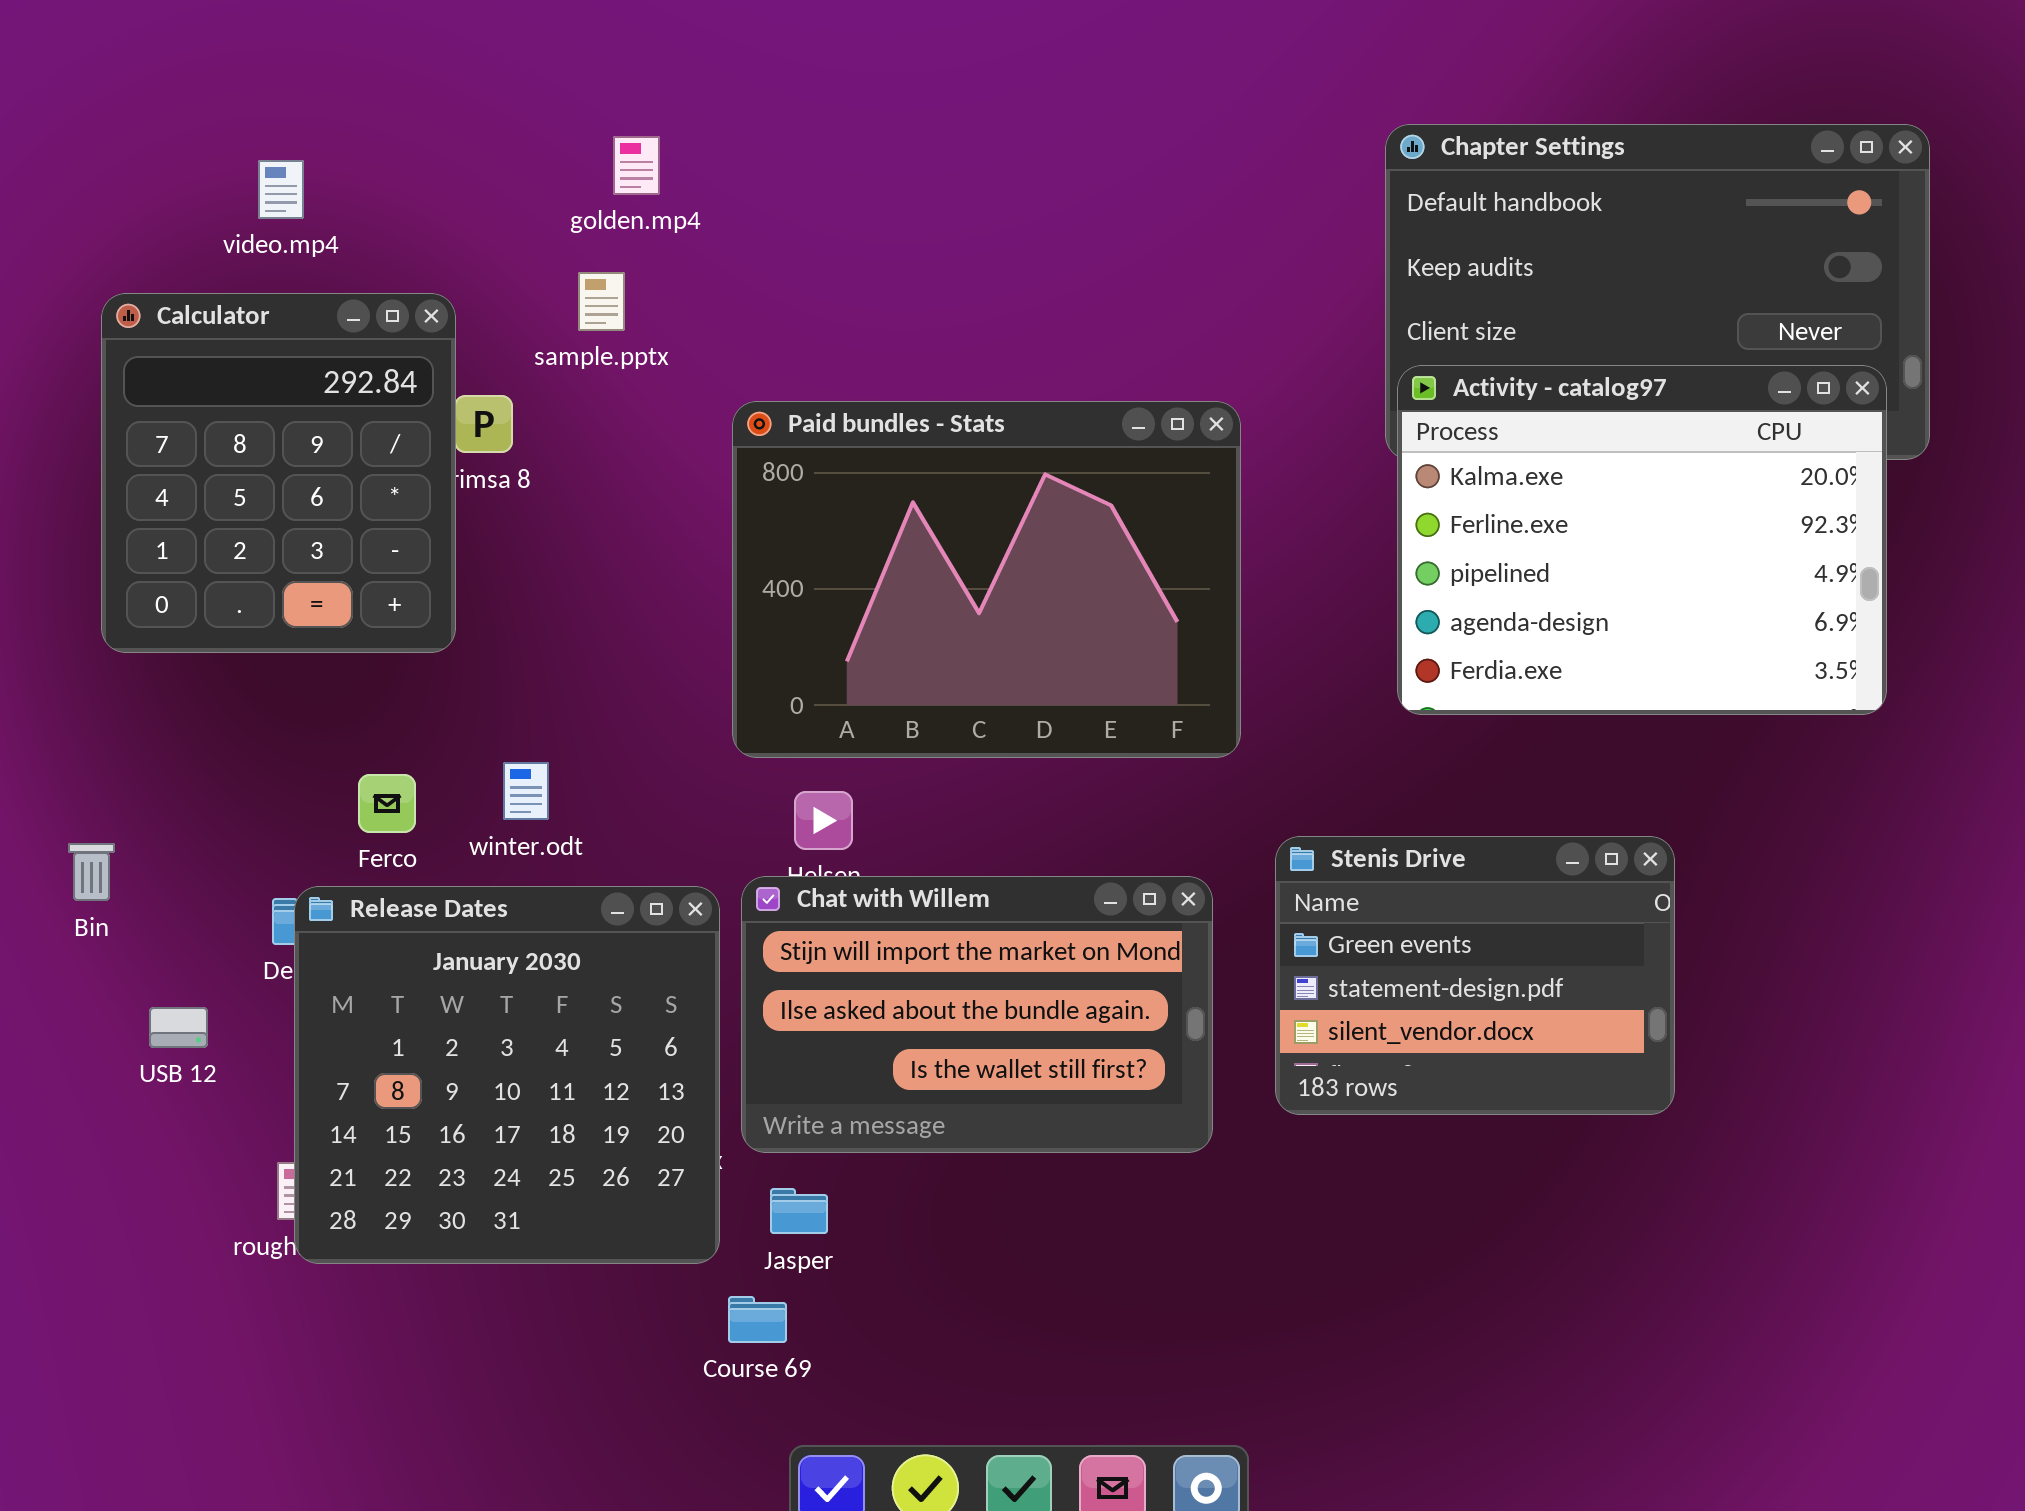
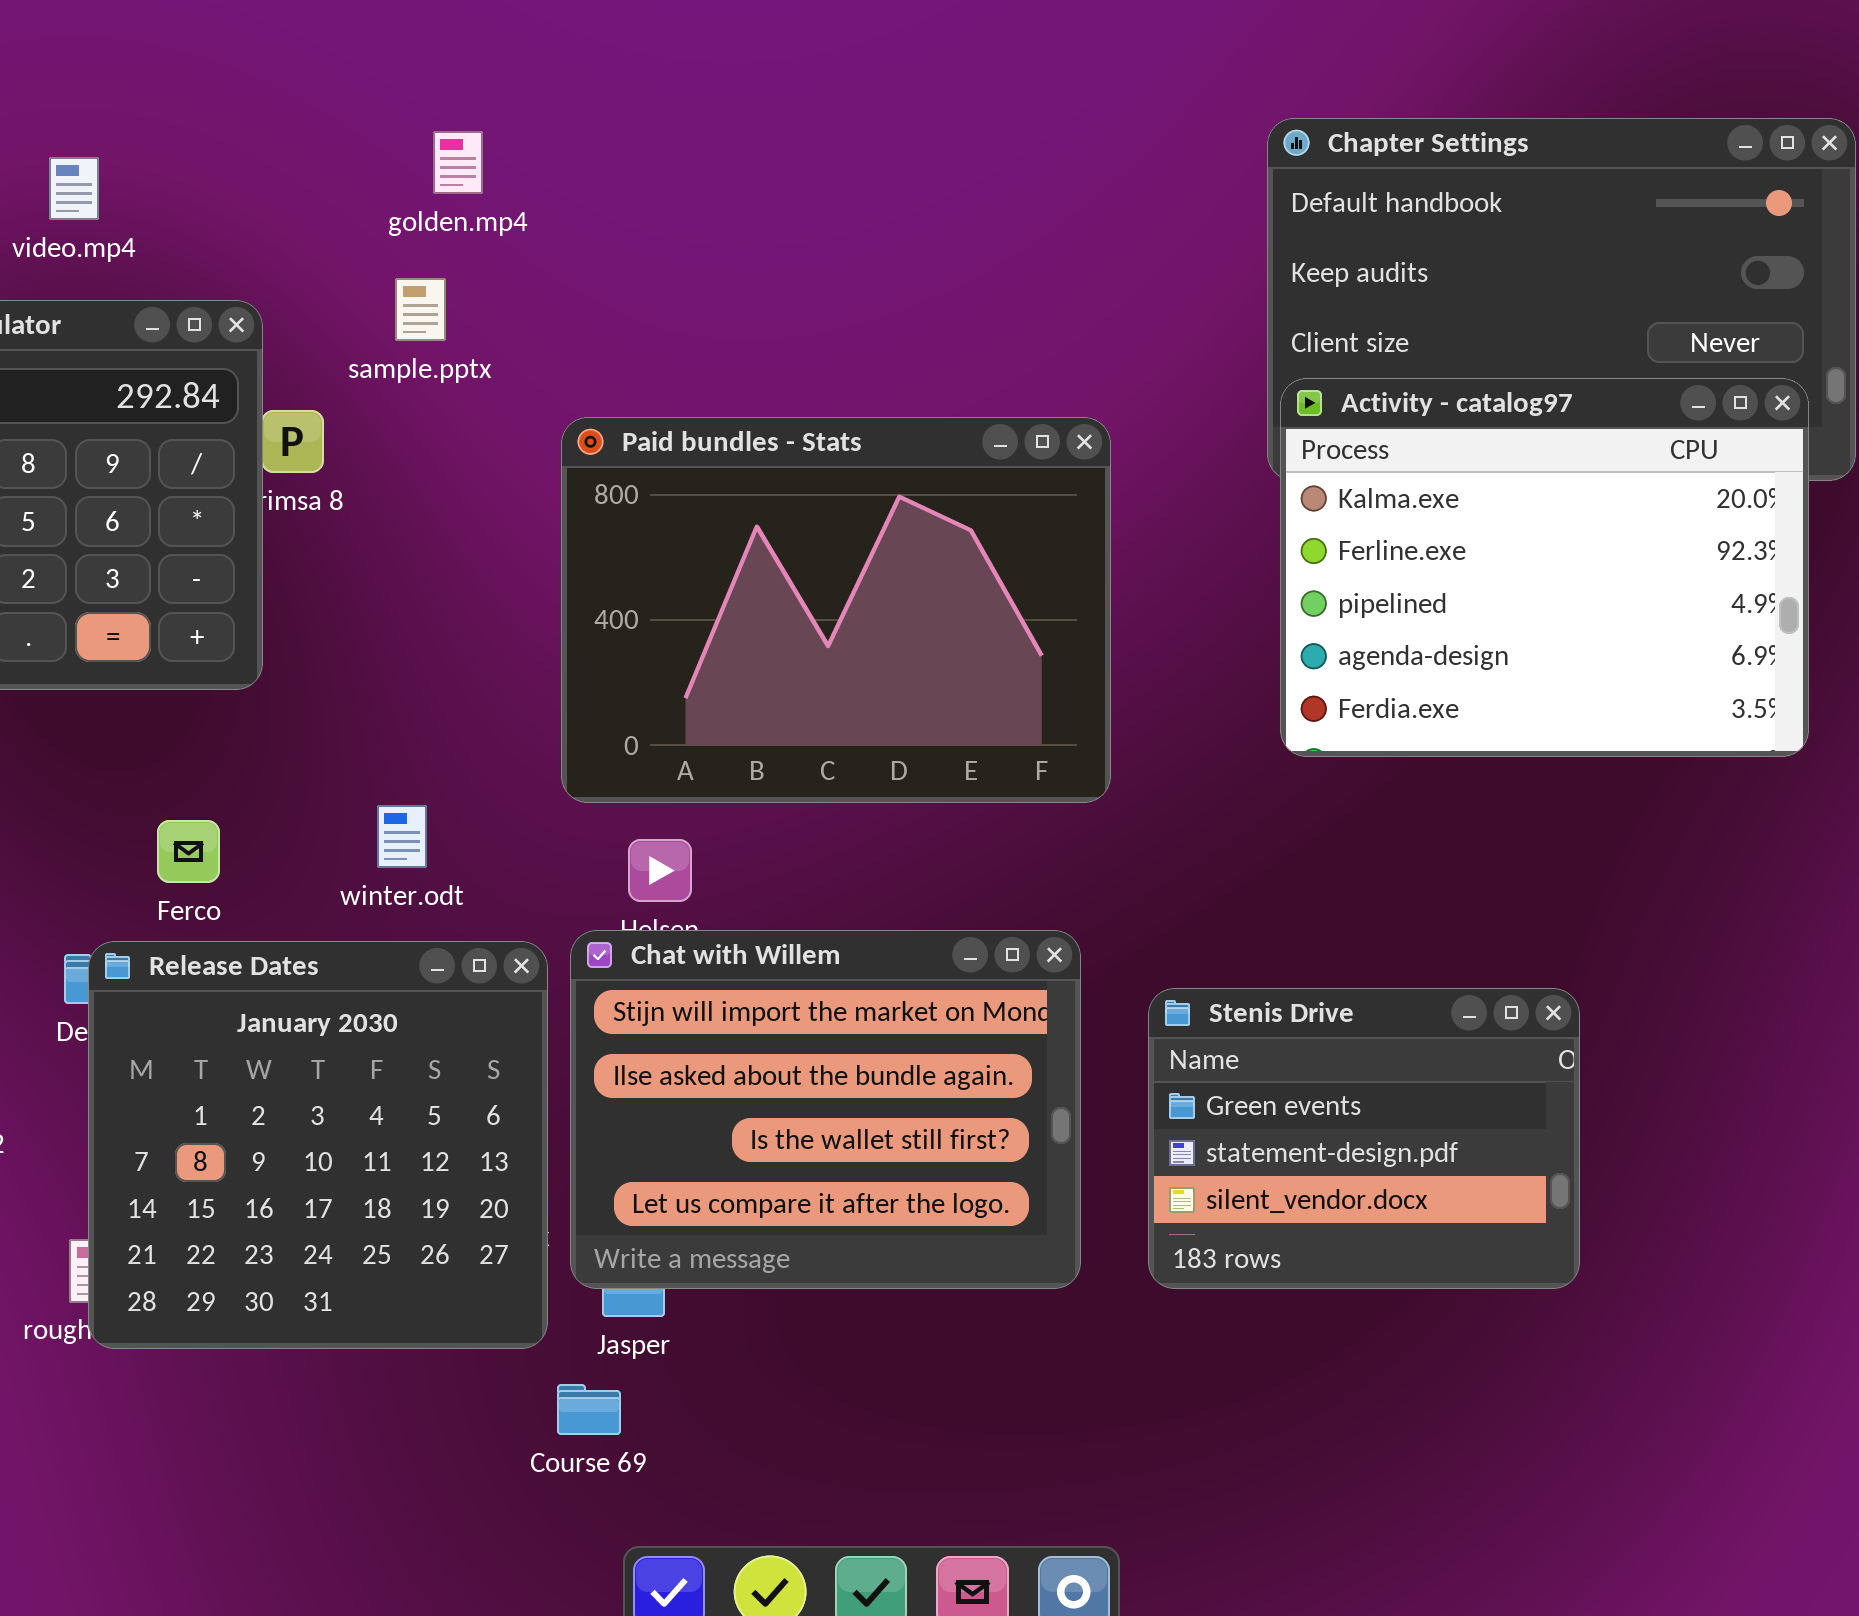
winter.odt: [503,762,549,820] -> [377,805,427,868], moved
Stenis Drive: [1275,836,1675,1115] -> [1148,988,1580,1289], moved
Chat with Willem: [741,876,1213,1153] -> [570,930,1081,1289], resized

